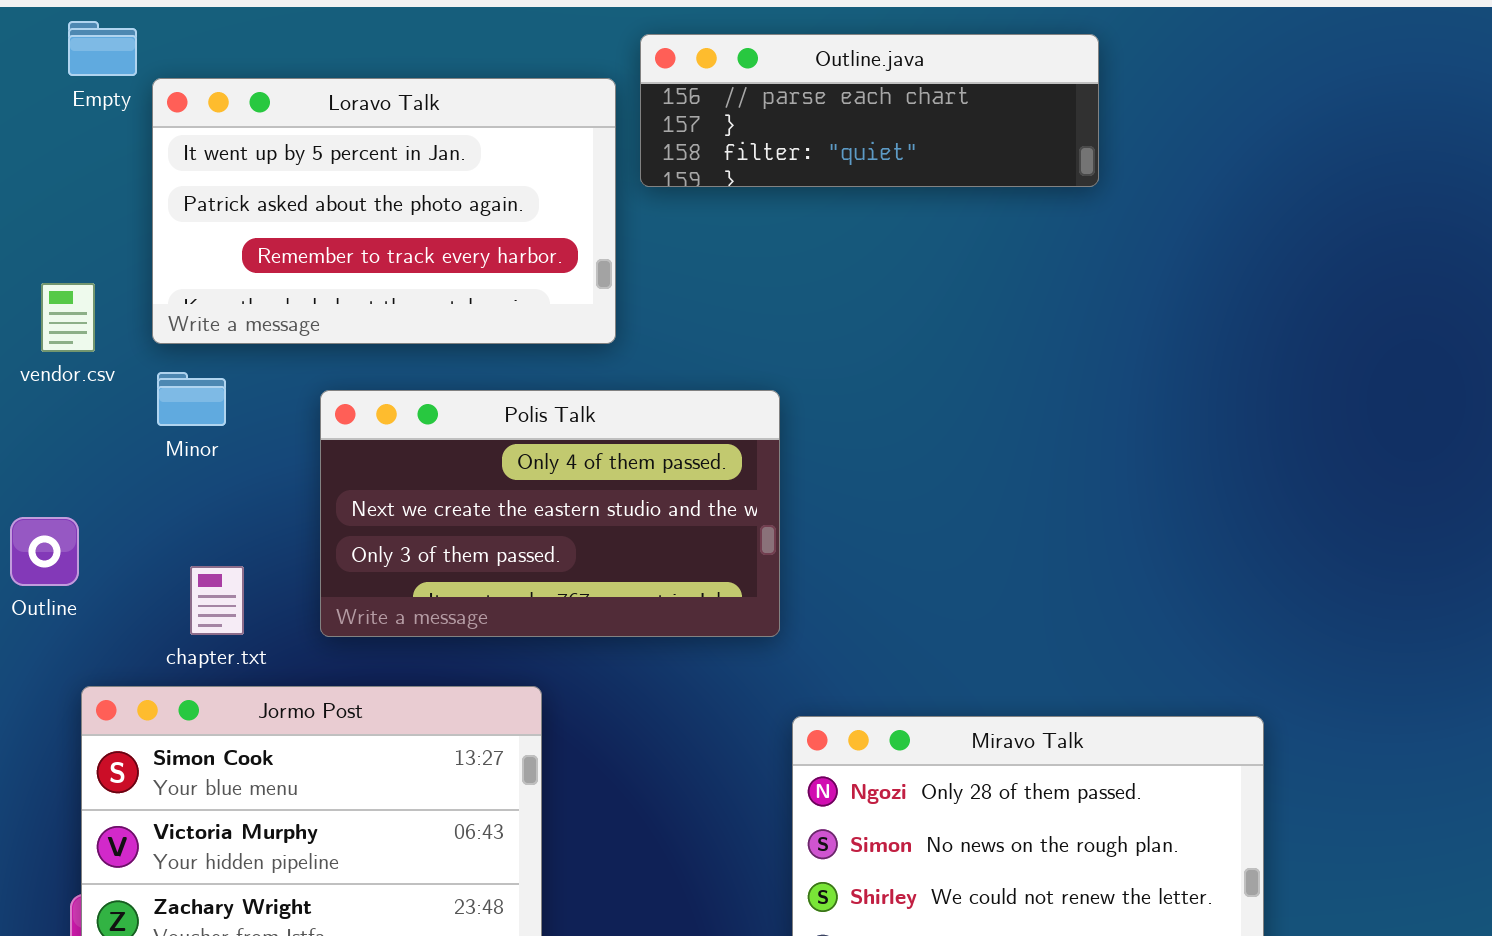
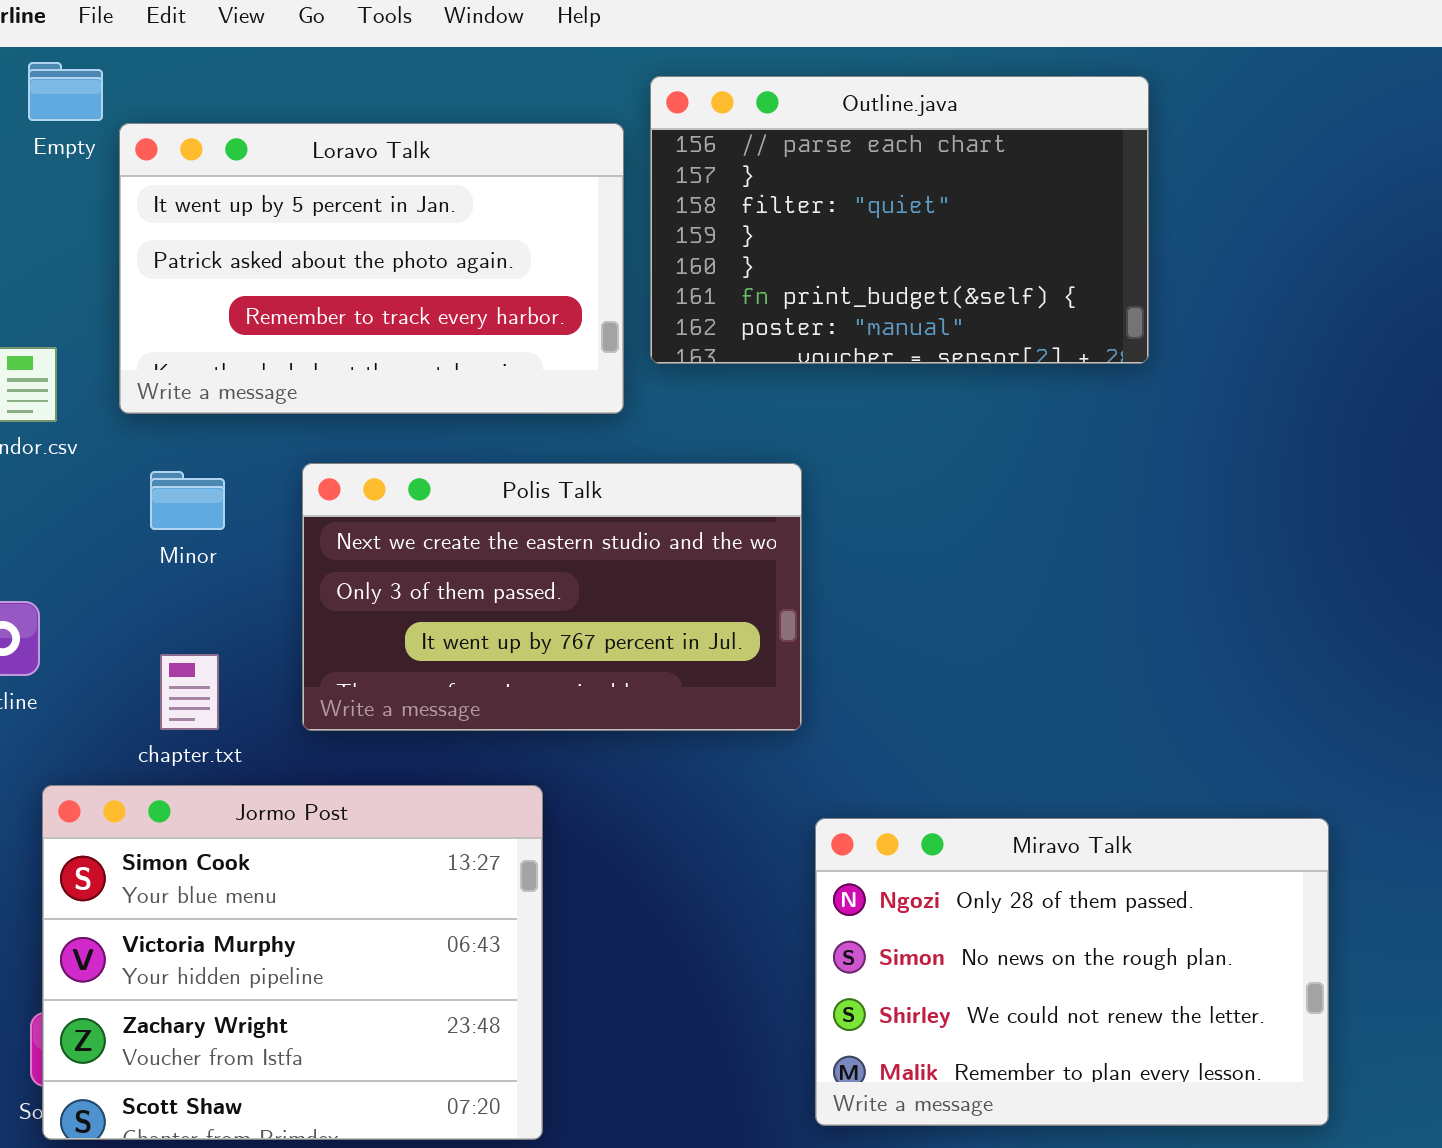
Outline.java: [640,34,1099,187] -> [650,76,1149,364], resized
Minor: [157,372,226,426] -> [150,471,225,530], moved
Polis Talk: [320,390,780,637] -> [302,463,802,731], scrolled down 1 row

